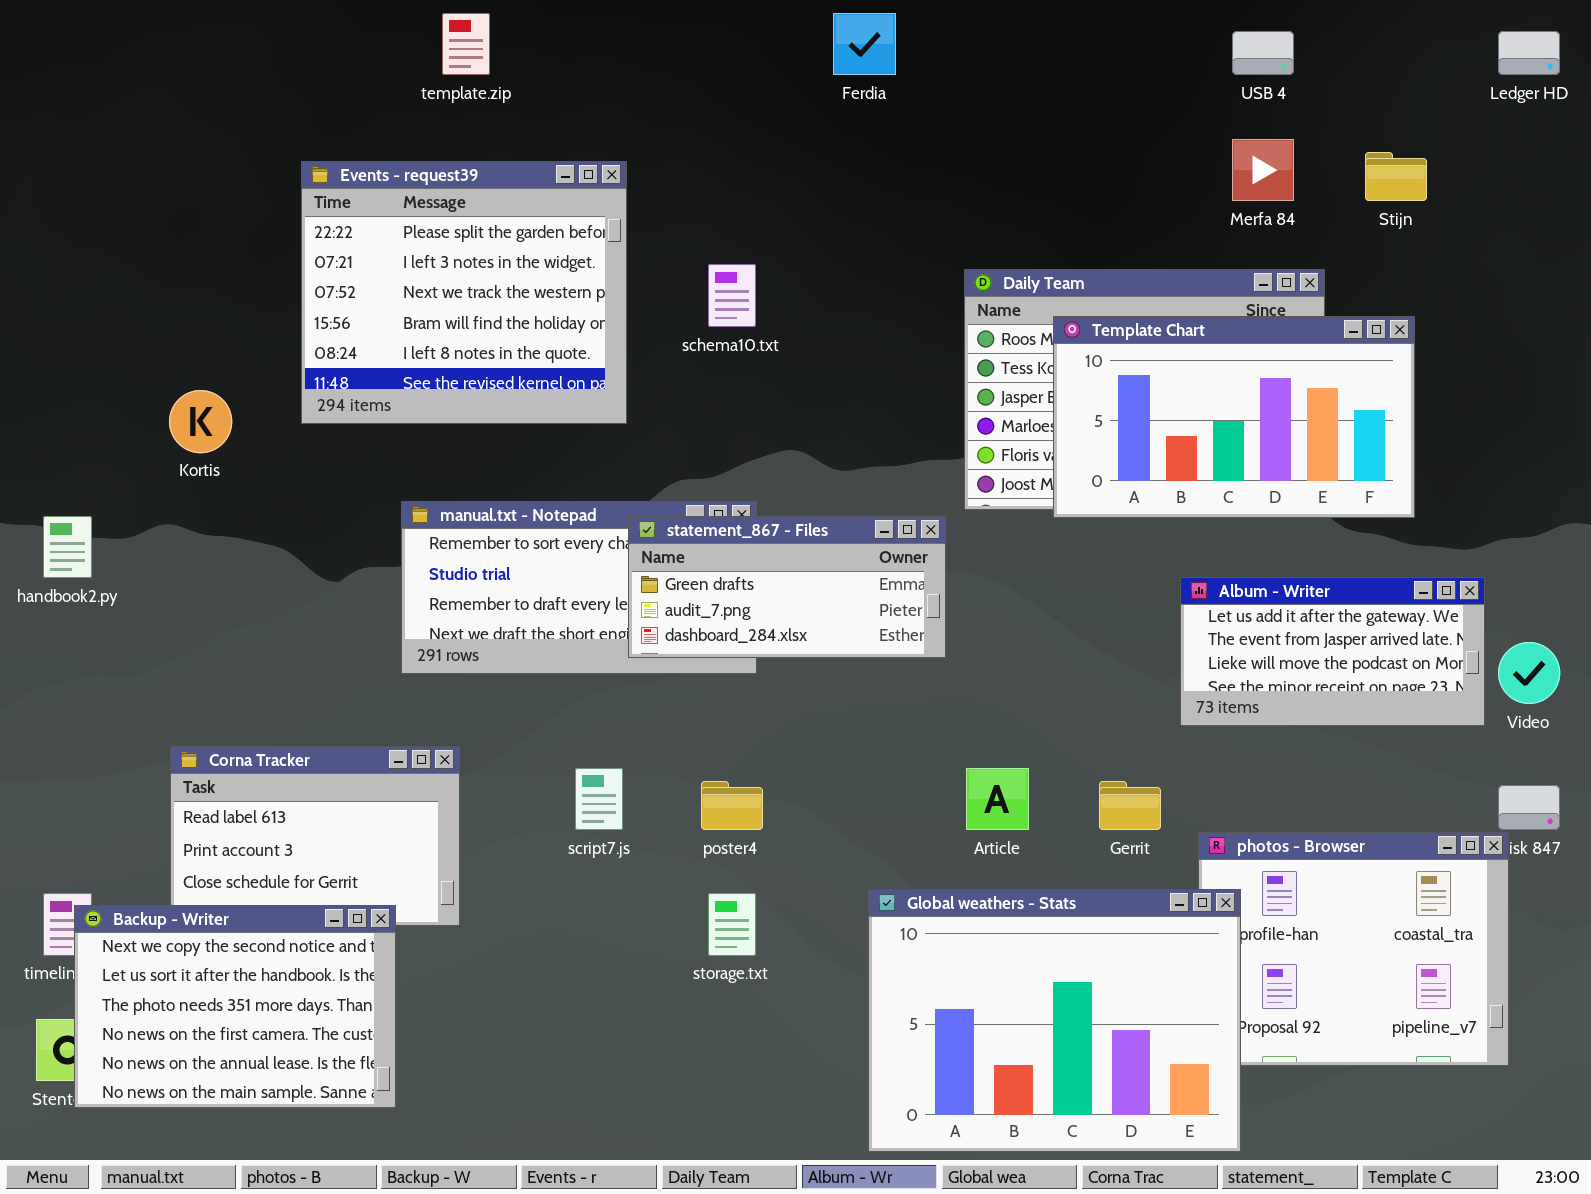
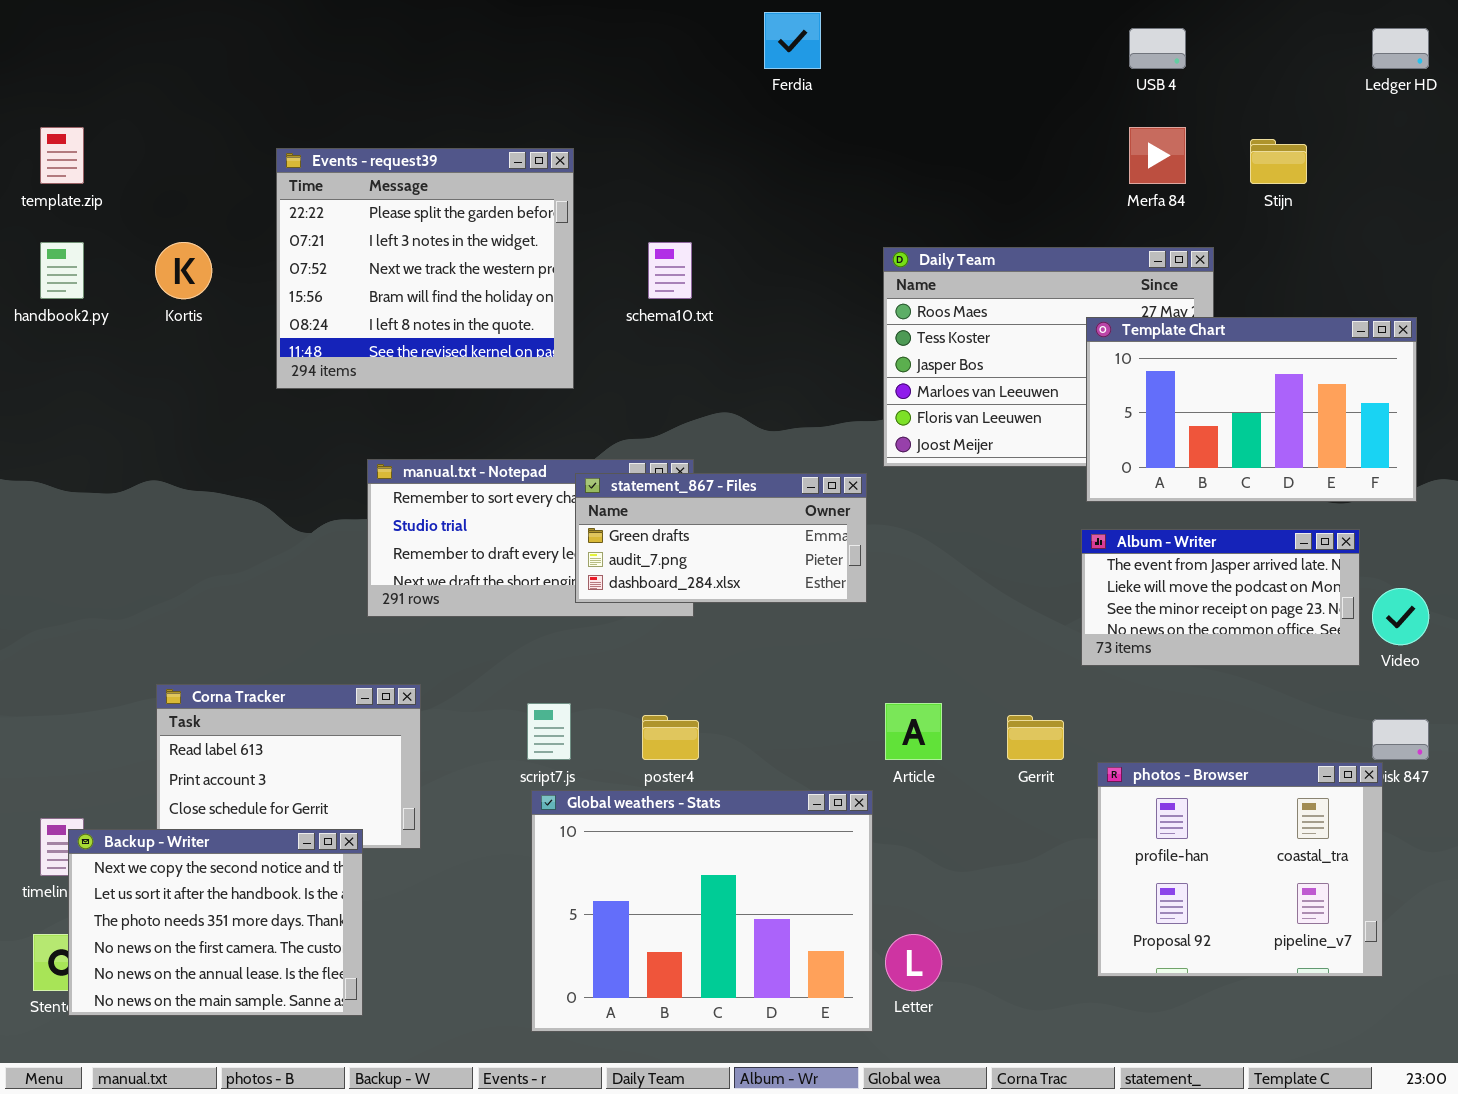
template.zip: [442,13,490,75] -> [40,127,84,184], moved
Template Chart: [1053,316,1415,518] -> [1086,317,1417,502], moved
Kortis: [169,390,232,453] -> [155,242,212,299], moved
handbook2.py: [43,516,92,578] -> [40,242,84,299], moved
Album - Writer: [1180,577,1485,726] -> [1081,529,1360,666], scrolled down 1 row
Global weathers - Stats: [868,889,1241,1152] -> [531,790,873,1032], moved

